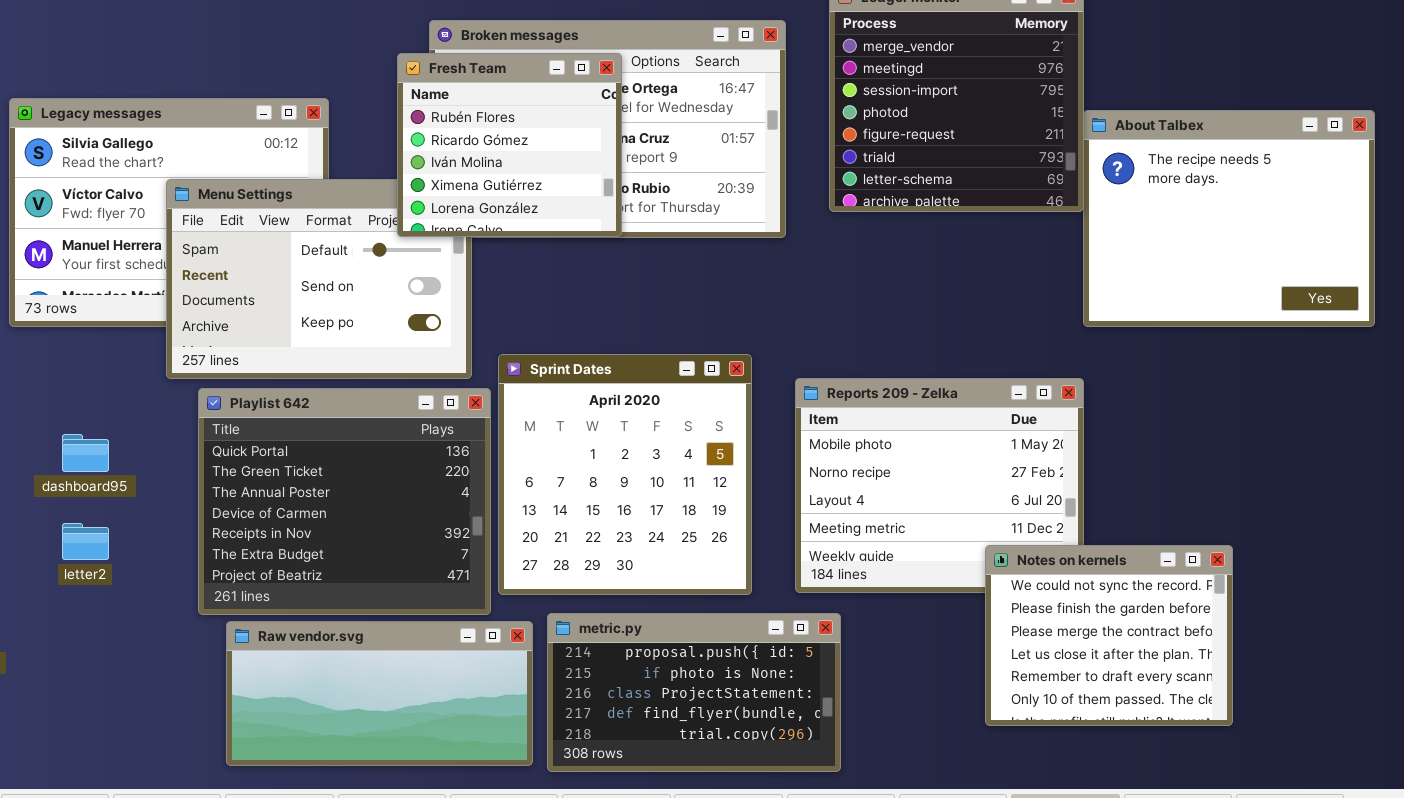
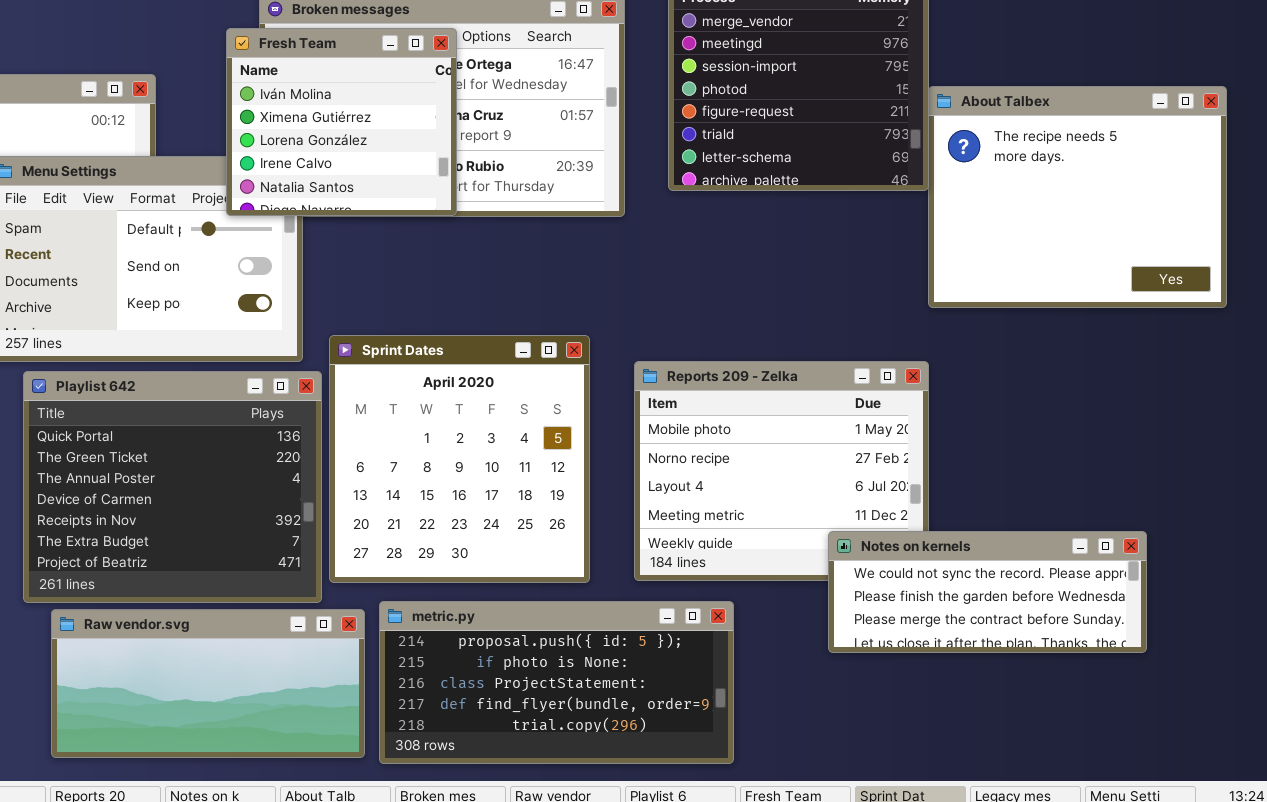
Fresh Team: [397,53,622,237] -> [226,28,457,216], scrolled down 2 rows
Notes on kernels: [985,545,1233,726] -> [828,531,1147,653], resized
metric.py: [547,613,841,772] -> [379,601,734,764], resized

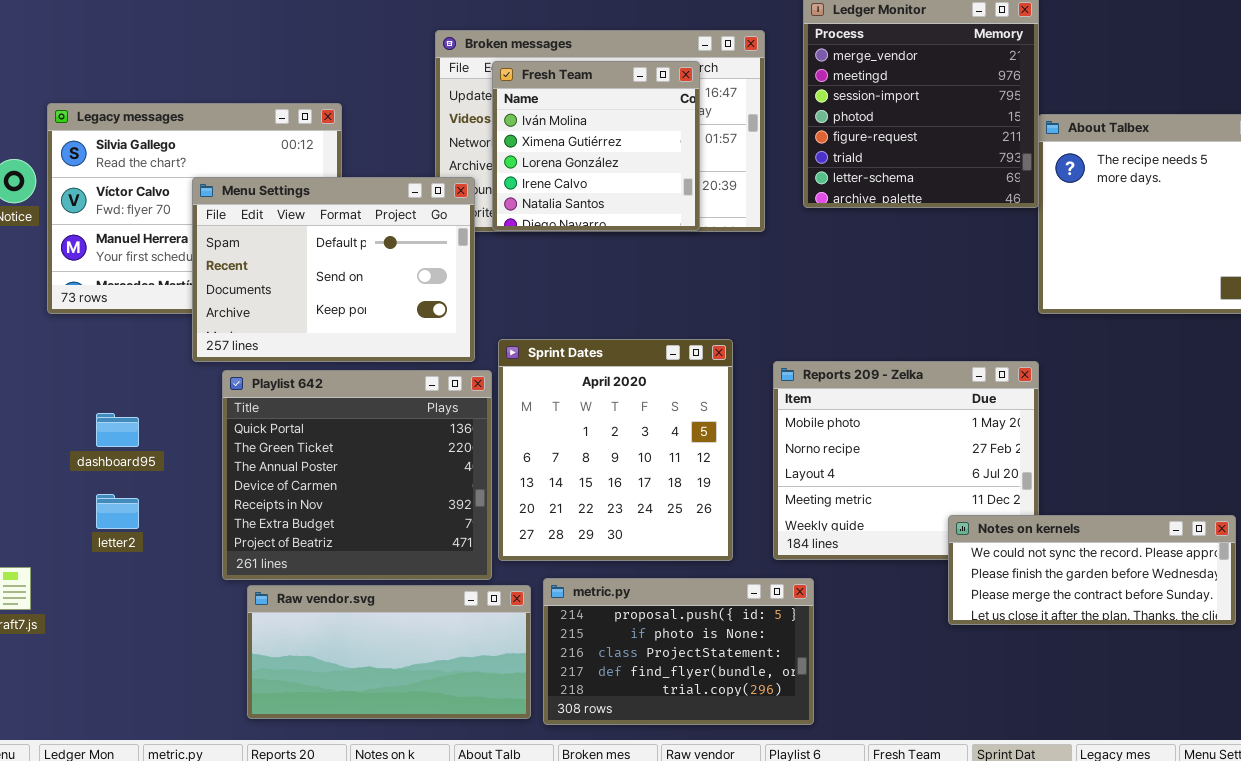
Fresh Team: [226,28,457,216] -> [492,61,700,231], moved
metric.py: [379,601,734,764] -> [543,578,814,725], resized

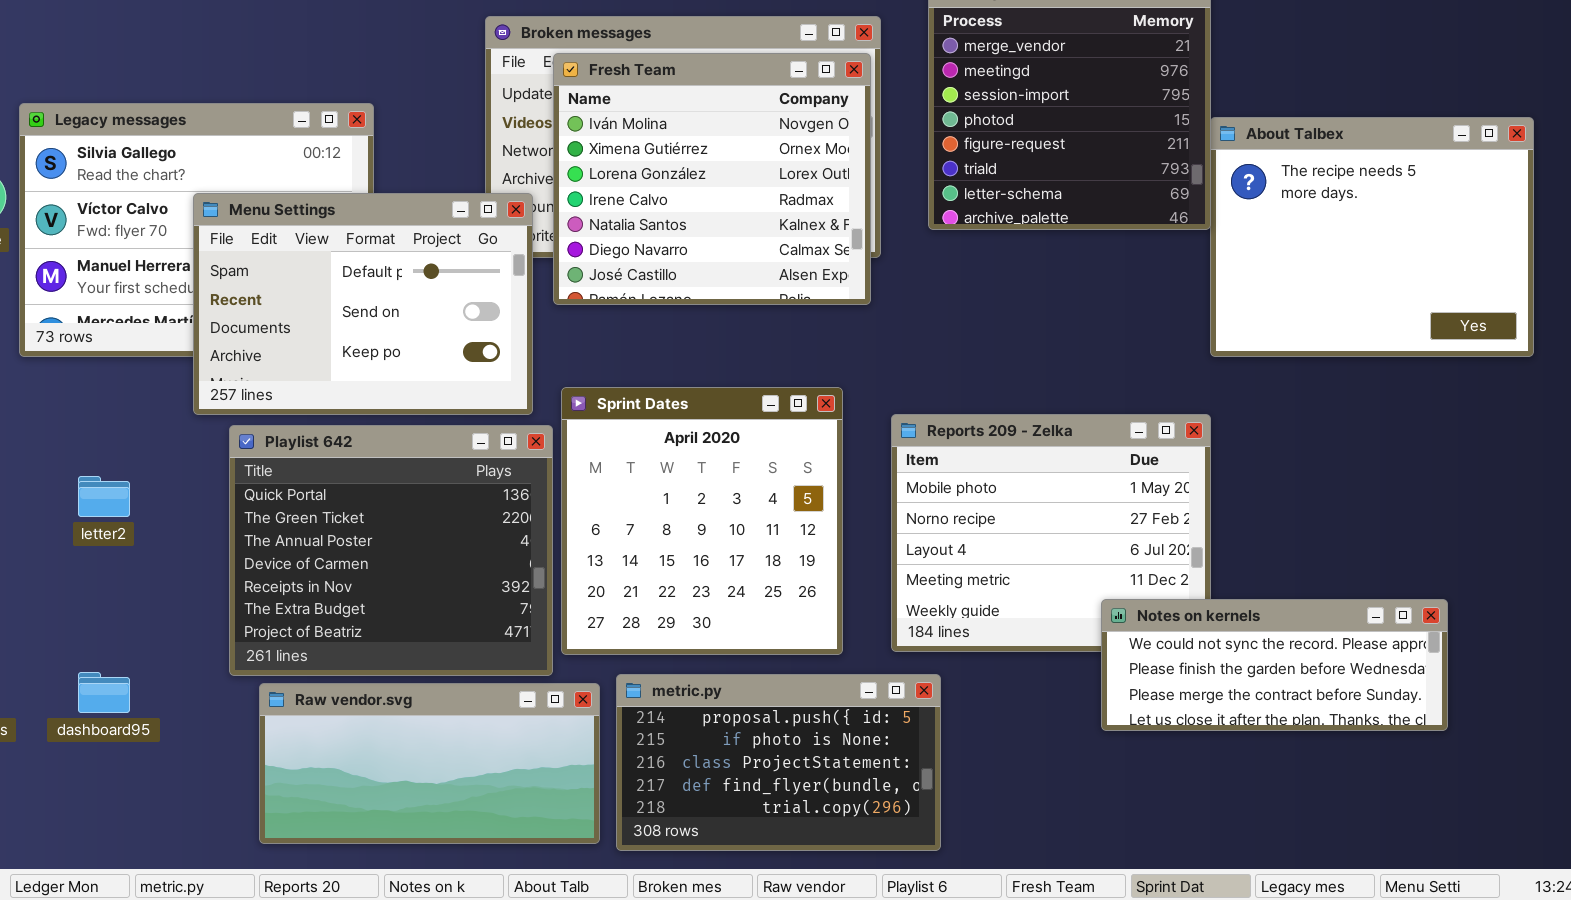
Fresh Team: [492,61,700,231] -> [553,53,871,305], resized
dashboard95: [96,413,139,447] -> [78,672,130,713], moved
letter2: [96,494,139,529] -> [78,476,130,517], moved

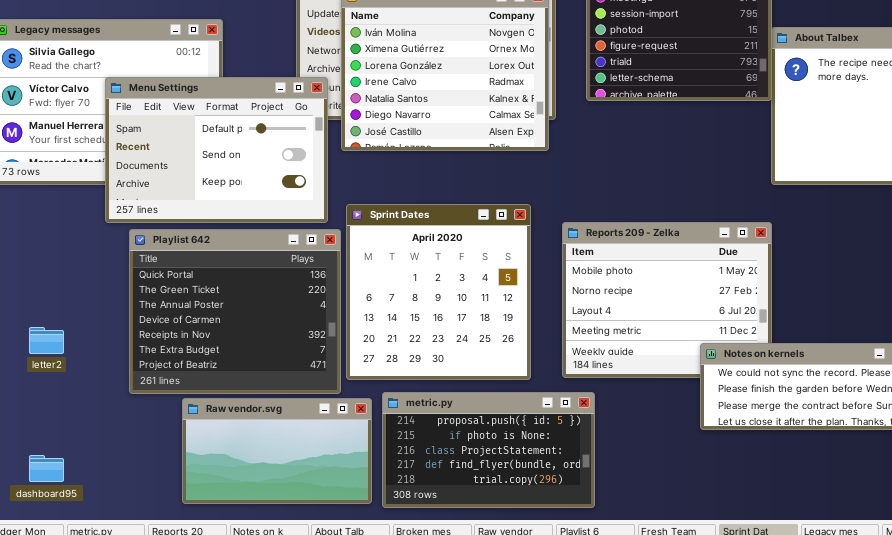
letter2: [78,476,130,517] -> [29,327,64,354], moved
dashboard95: [78,672,130,713] -> [29,455,64,482], moved
Raw vendor.svg: [259,683,600,844] -> [182,398,372,504], resized

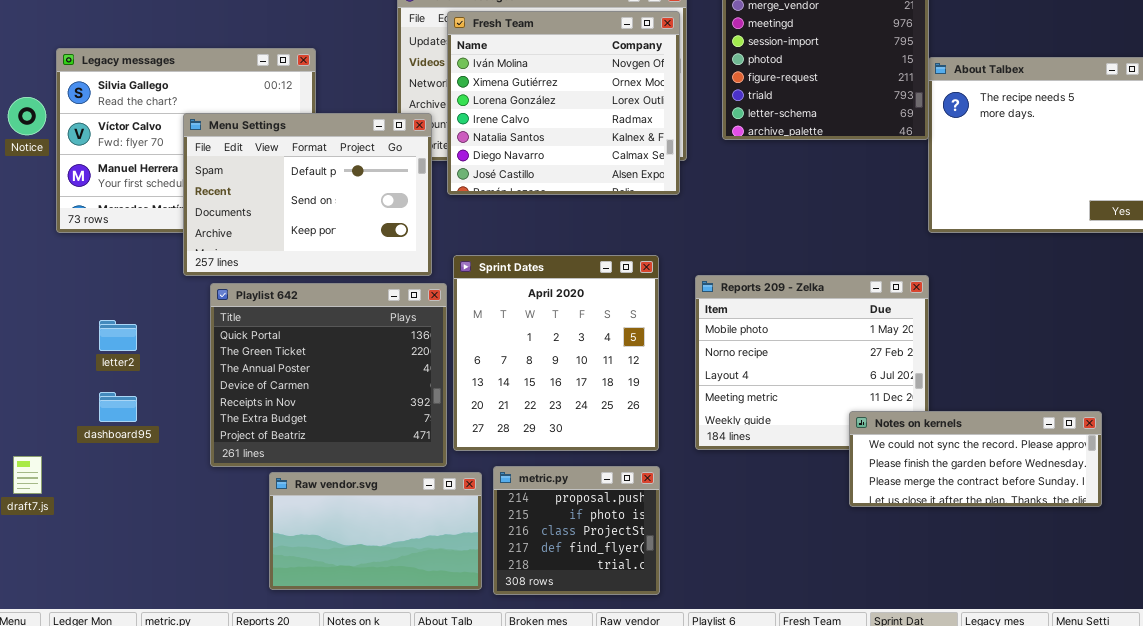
letter2: [29,327,64,354] -> [99,320,137,351], moved
metric.py: [382,392,595,508] -> [493,466,660,595], resized
dashboard95: [29,455,64,482] -> [99,392,137,422], moved

